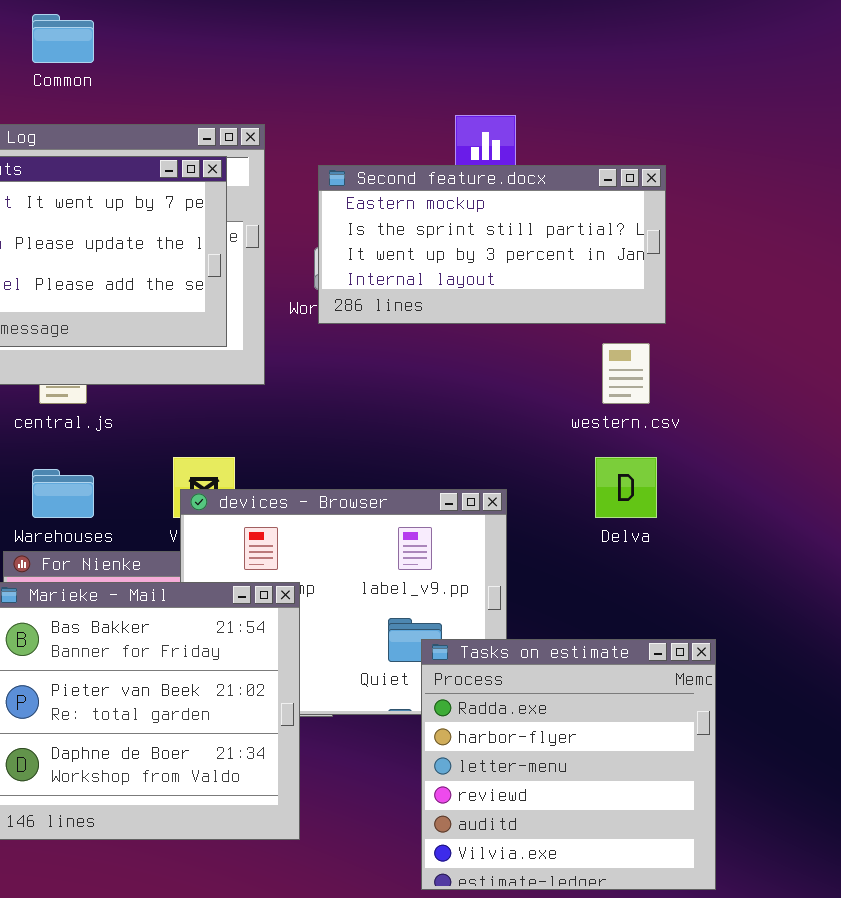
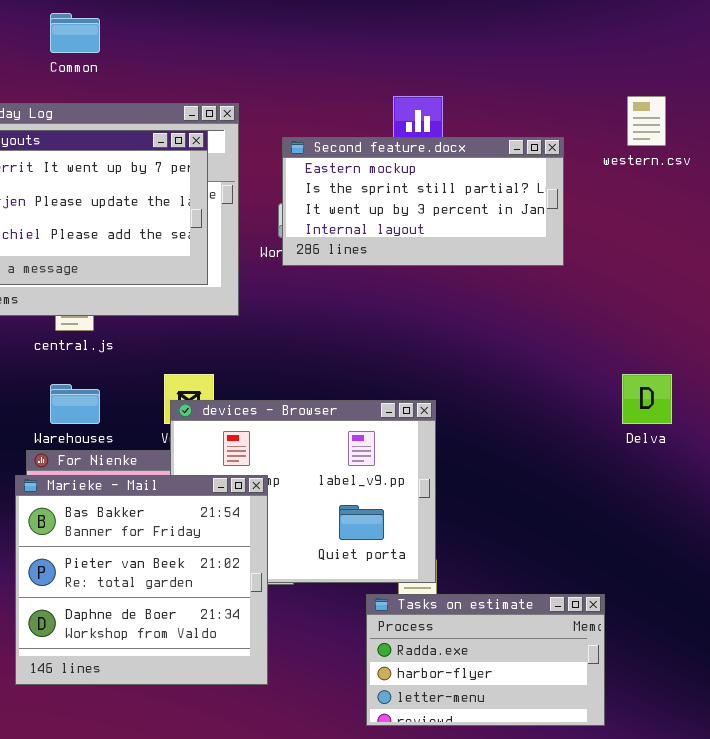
western.csv: [602,343,650,404] -> [627,96,666,146], moved
Delva: [595,457,657,518] -> [622,374,672,424], moved
Tasks on estimate: [421,639,716,890] -> [366,594,605,726], resized

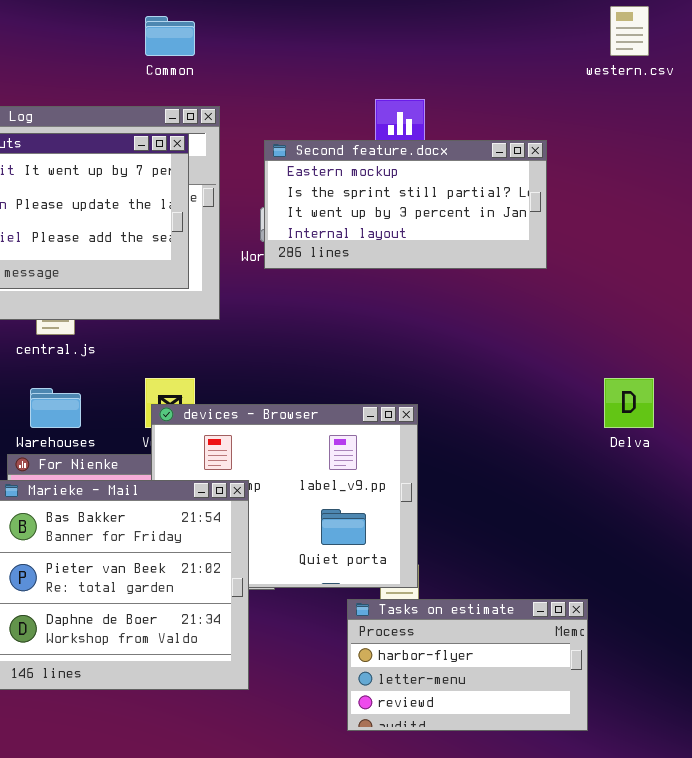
Common: [50,13,100,53] -> [145,16,195,56], moved
western.csv: [627,96,666,146] -> [610,6,649,56], moved
Tasks on estimate: [366,594,605,726] -> [347,599,588,731], scrolled down 1 row

